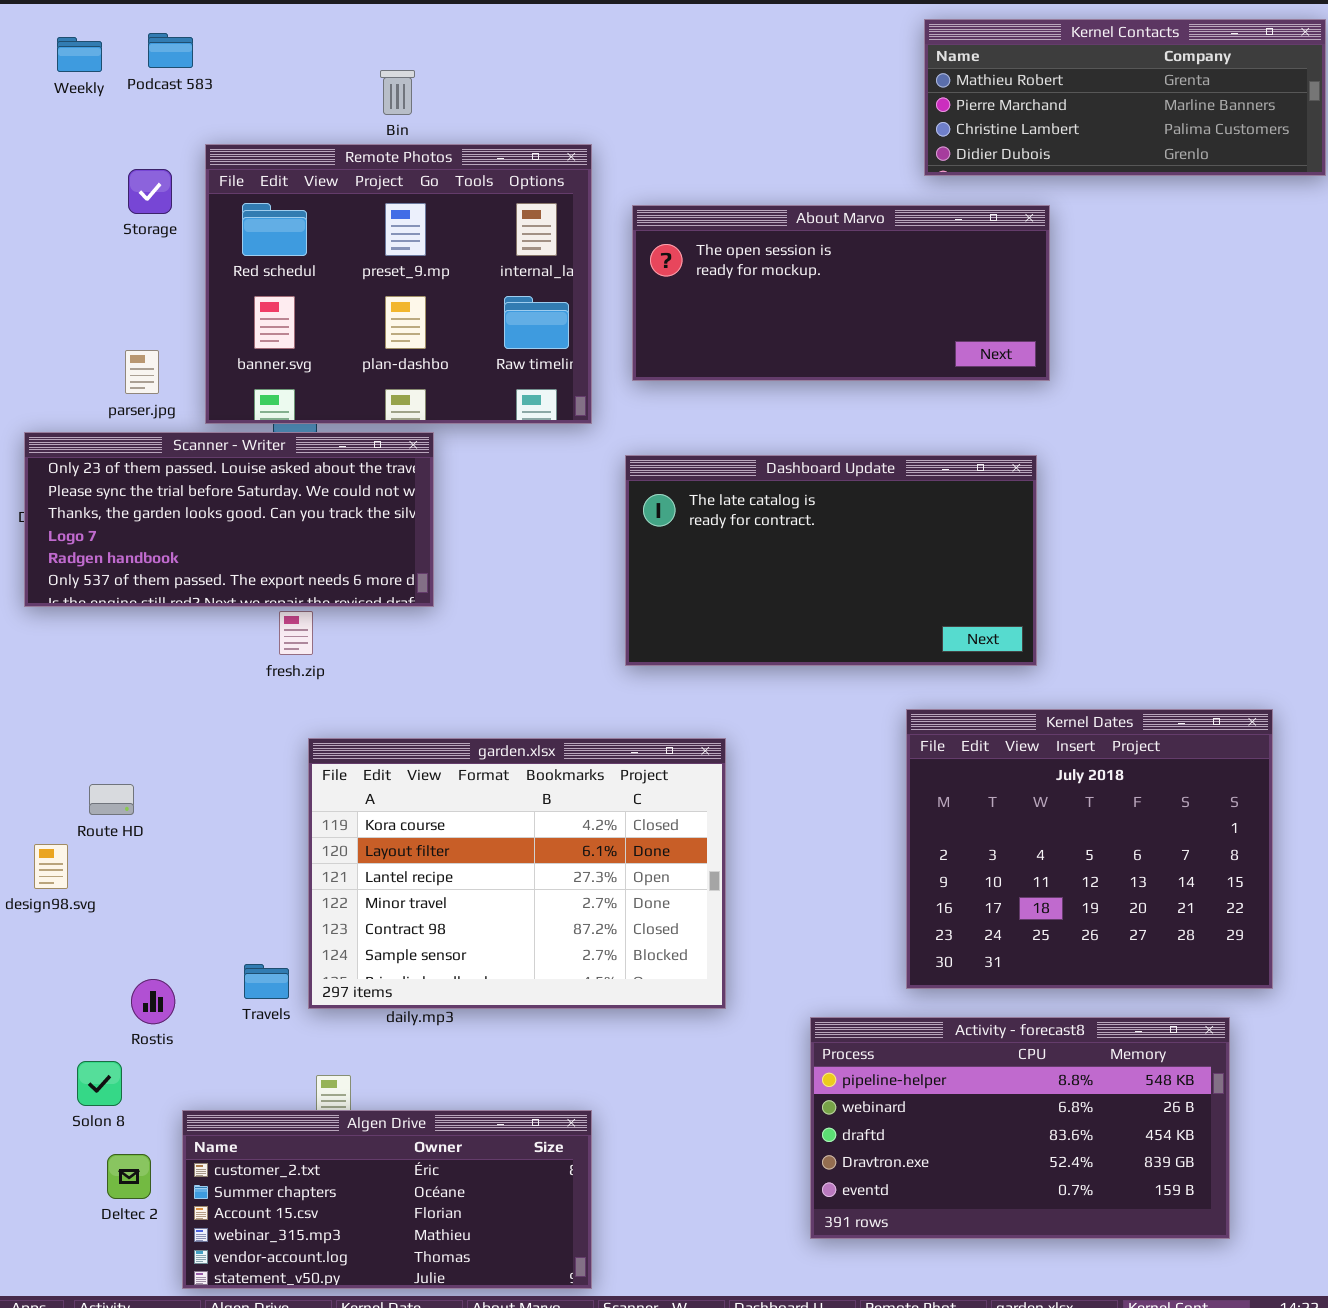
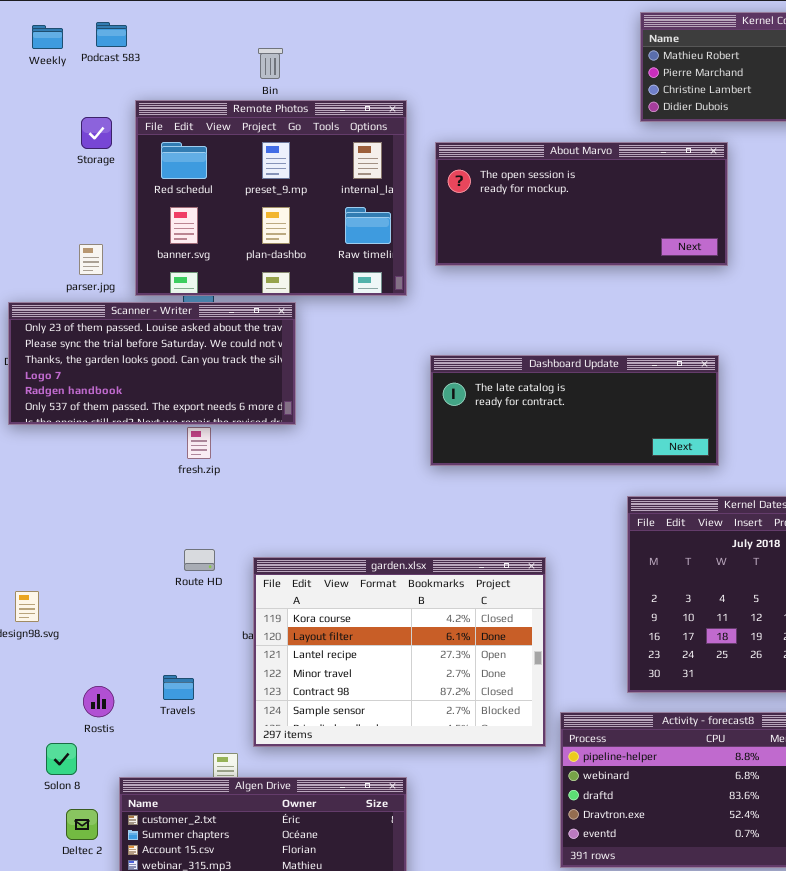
Dashboard Update: [625,455,1037,666] -> [430,355,719,466], resized
garden.xlsx: [308,738,726,1009] -> [253,557,546,747], moved
Route HD: [89,784,134,815] -> [184,549,215,571], moved

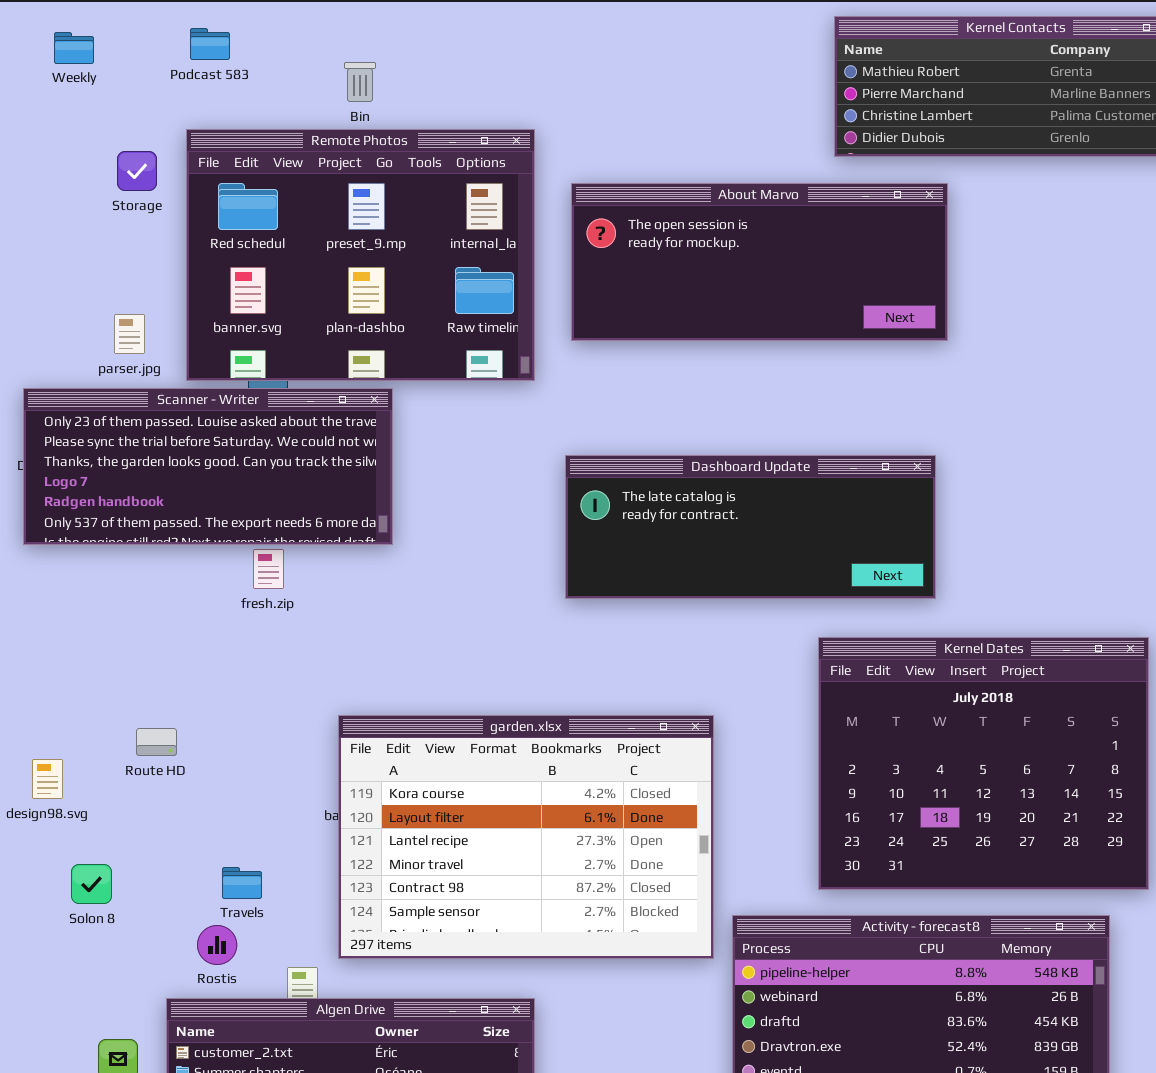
Podcast 583: [96,22,127,47] -> [190,28,230,60], moved
Route HD: [184,549,215,571] -> [136,728,177,756], moved
Rostis: [83,686,114,717] -> [197,925,237,965], moved
Solon 8: [46,743,77,775] -> [71,864,112,904], moved

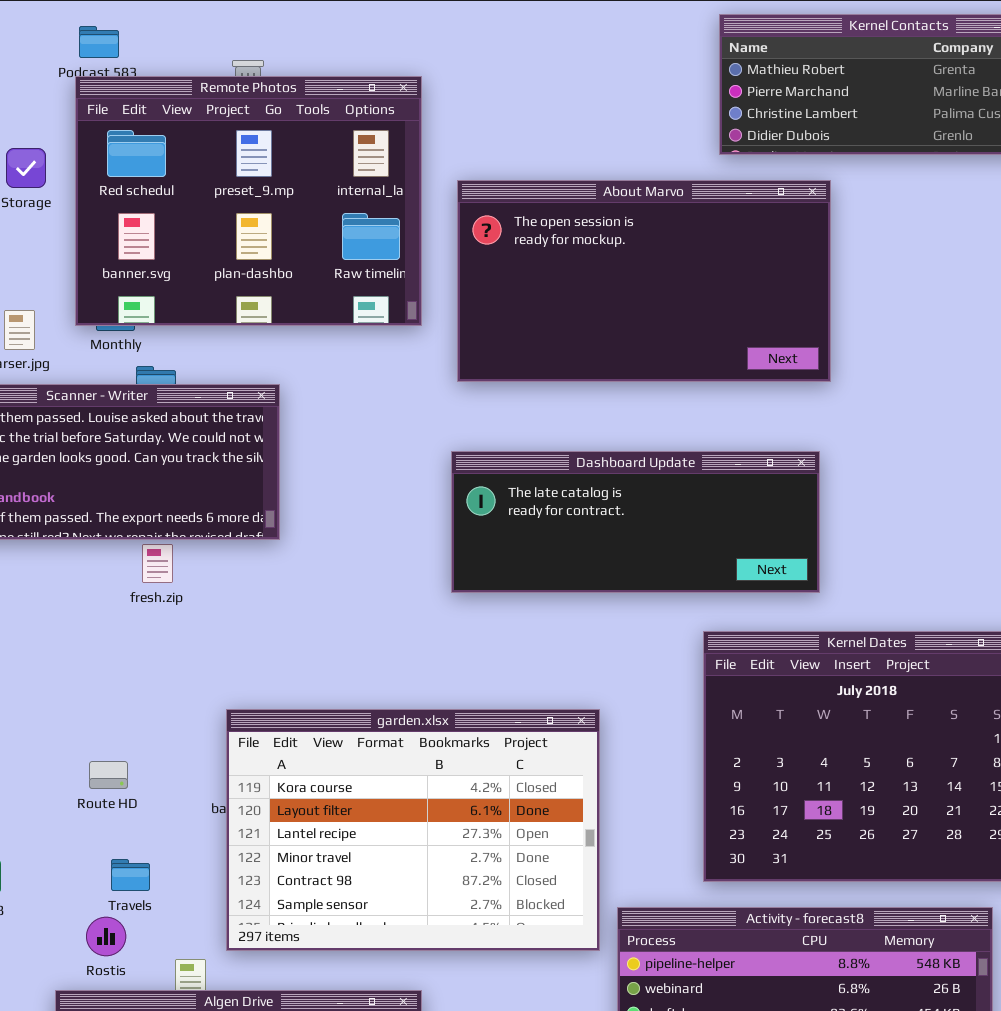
Remote Photos: [186,129,535,381] -> [75,76,422,326], moved
About Marvo: [571,183,948,341] -> [457,180,831,382], resized
Route HD: [136,728,177,756] -> [89,761,128,789], moved

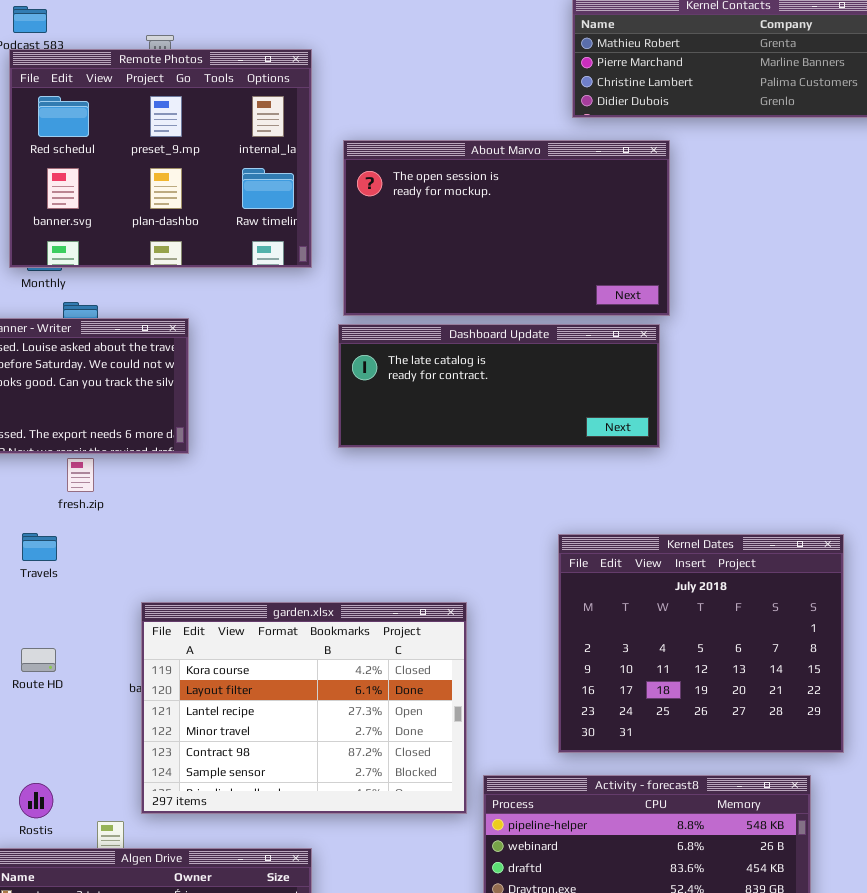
Dashboard Update: [451,451,820,593] -> [338,324,660,448], moved
Travels: [111,859,150,891] -> [22,533,57,561], moved

